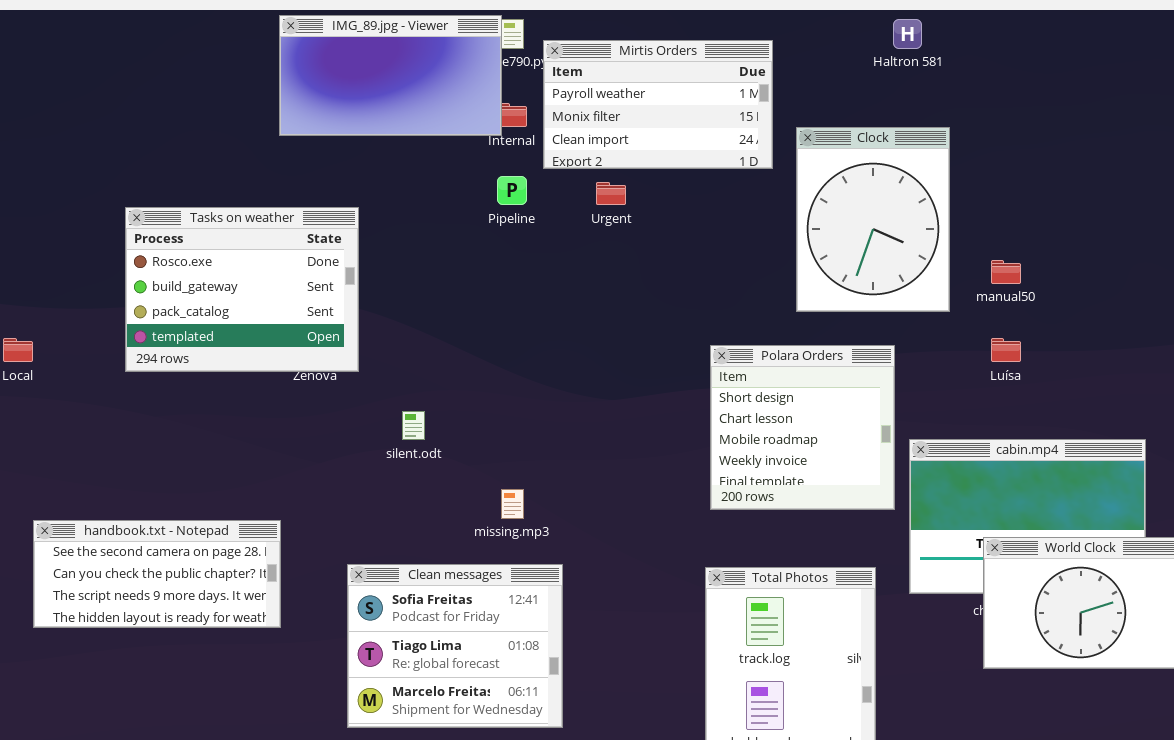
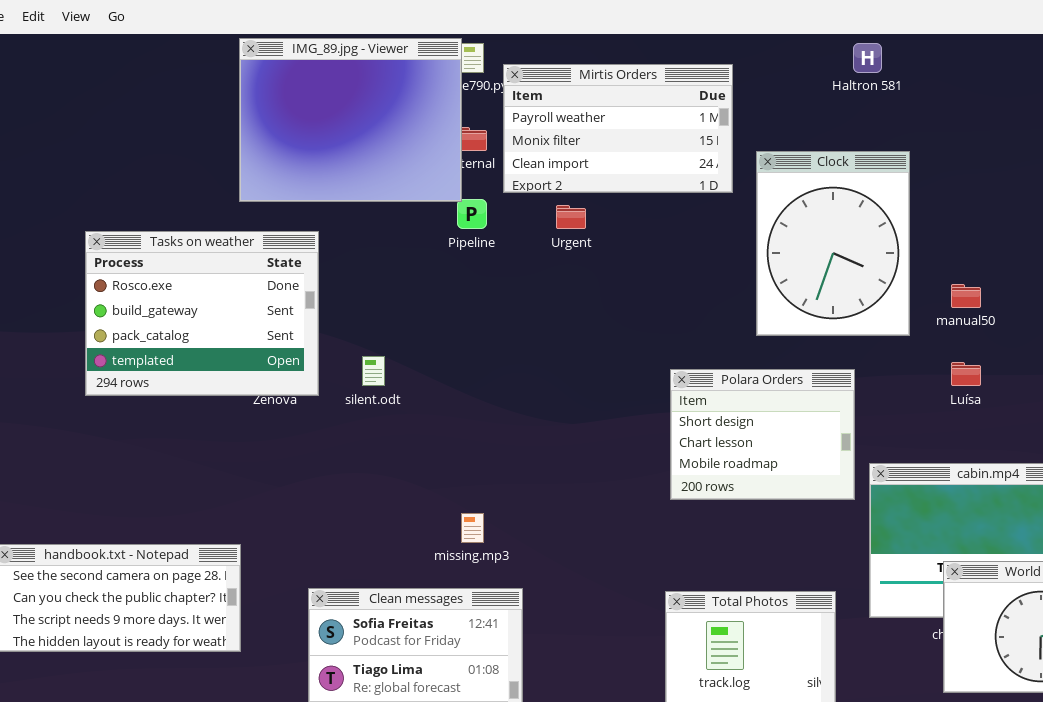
IMG_89.jpg - Viewer: [279,15,502,136] -> [239,38,462,202], resized
Polara Orders: [710,345,895,510] -> [670,369,855,500], resized
silent.odt: [402,411,425,440] -> [362,356,385,386], moved

